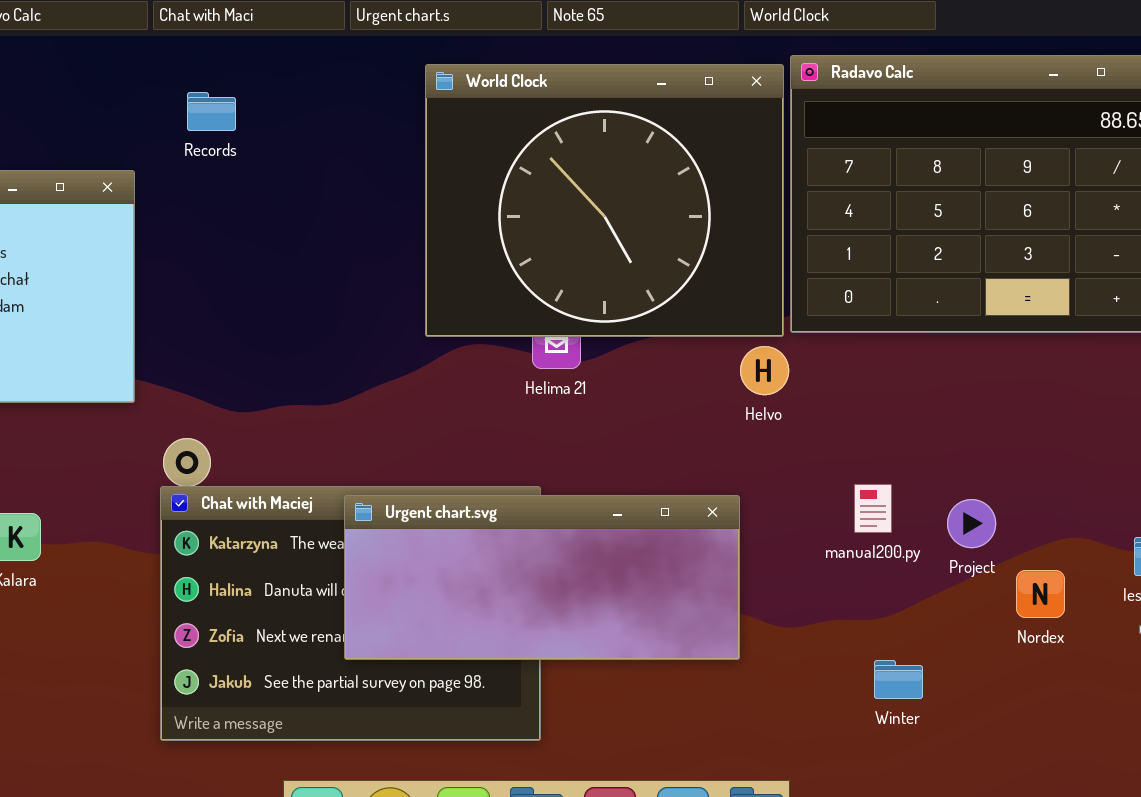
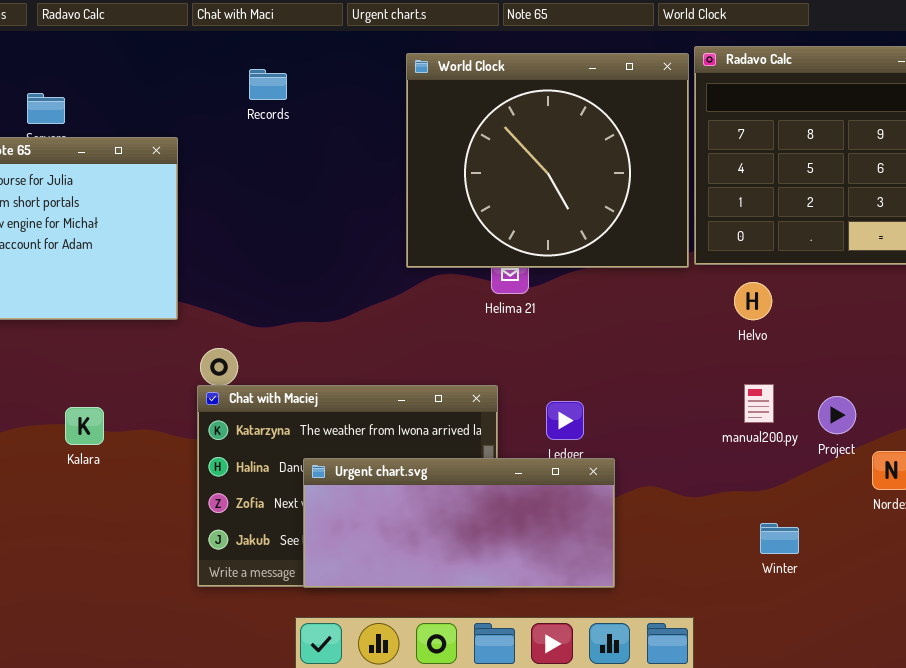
Records: [187,92,236,131] -> [249,69,287,100], moved
Helvo: [740,346,789,395] -> [734,282,772,320], moved
Urgent chart.svg: [344,495,740,660] -> [303,458,615,588], moved

